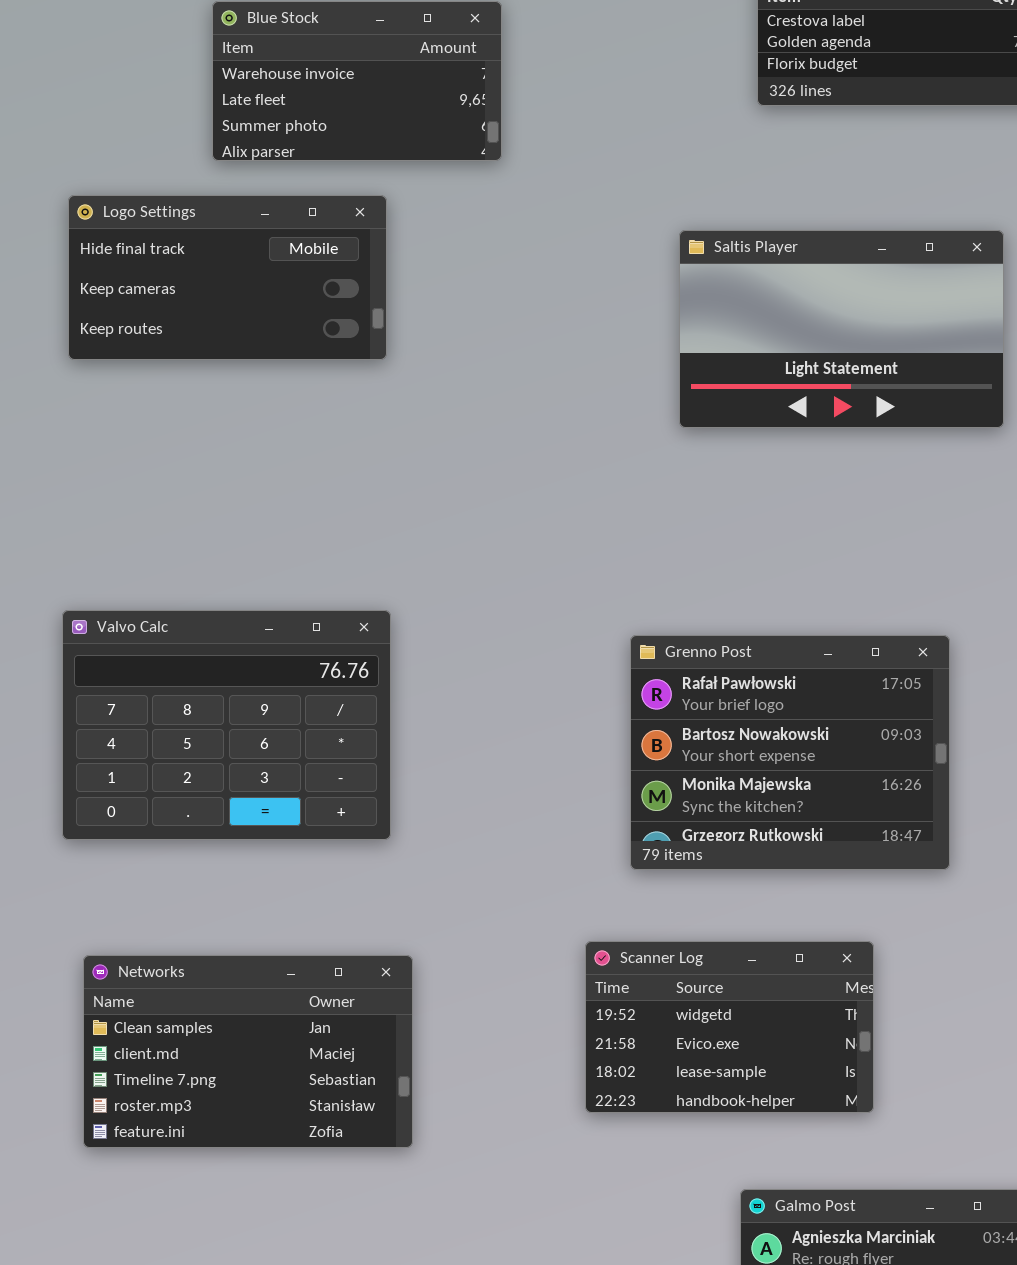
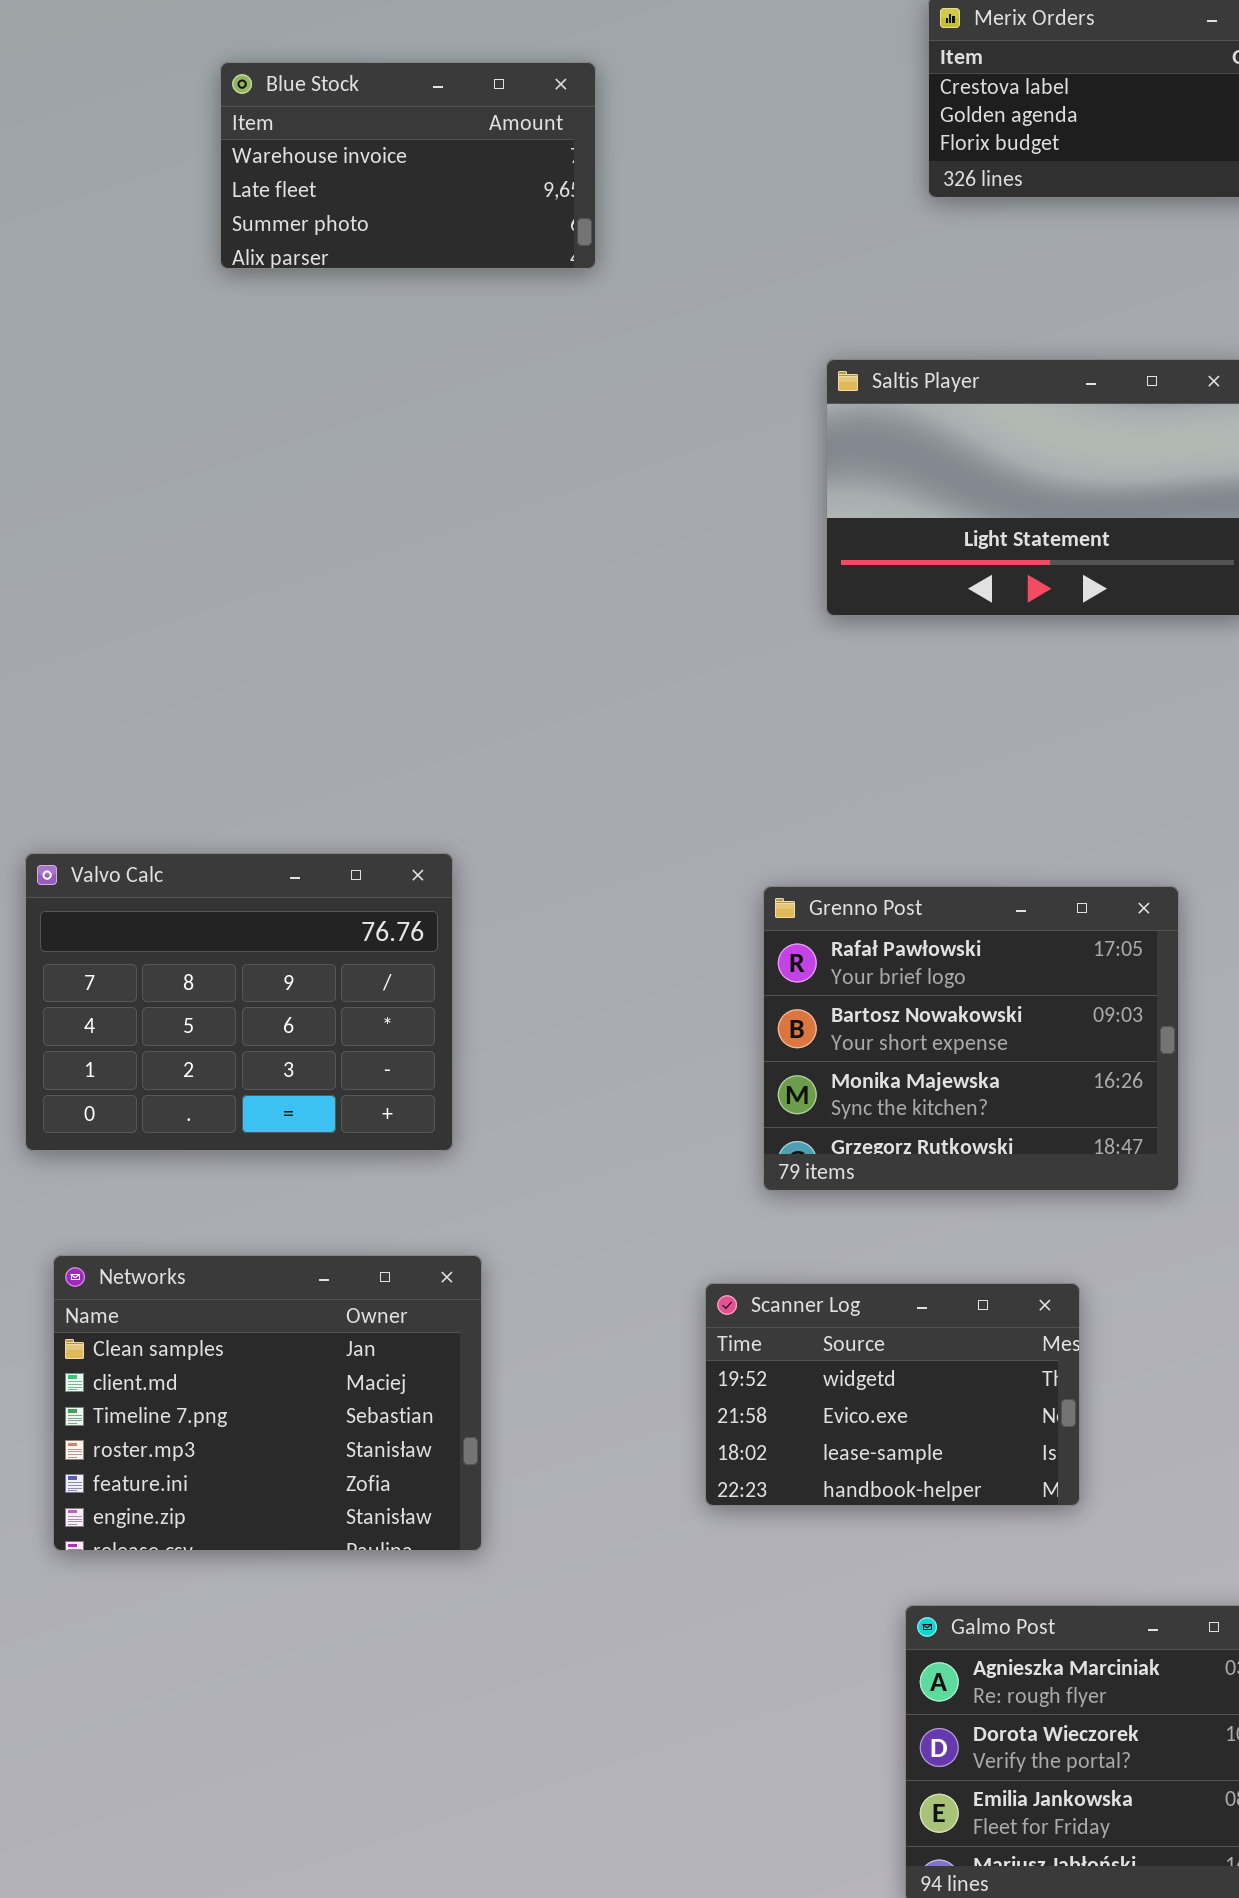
Logo Settings: [68,195,387,360] -> none, closed
Networks: [83,955,413,1148] -> [53,1255,482,1551], resized

